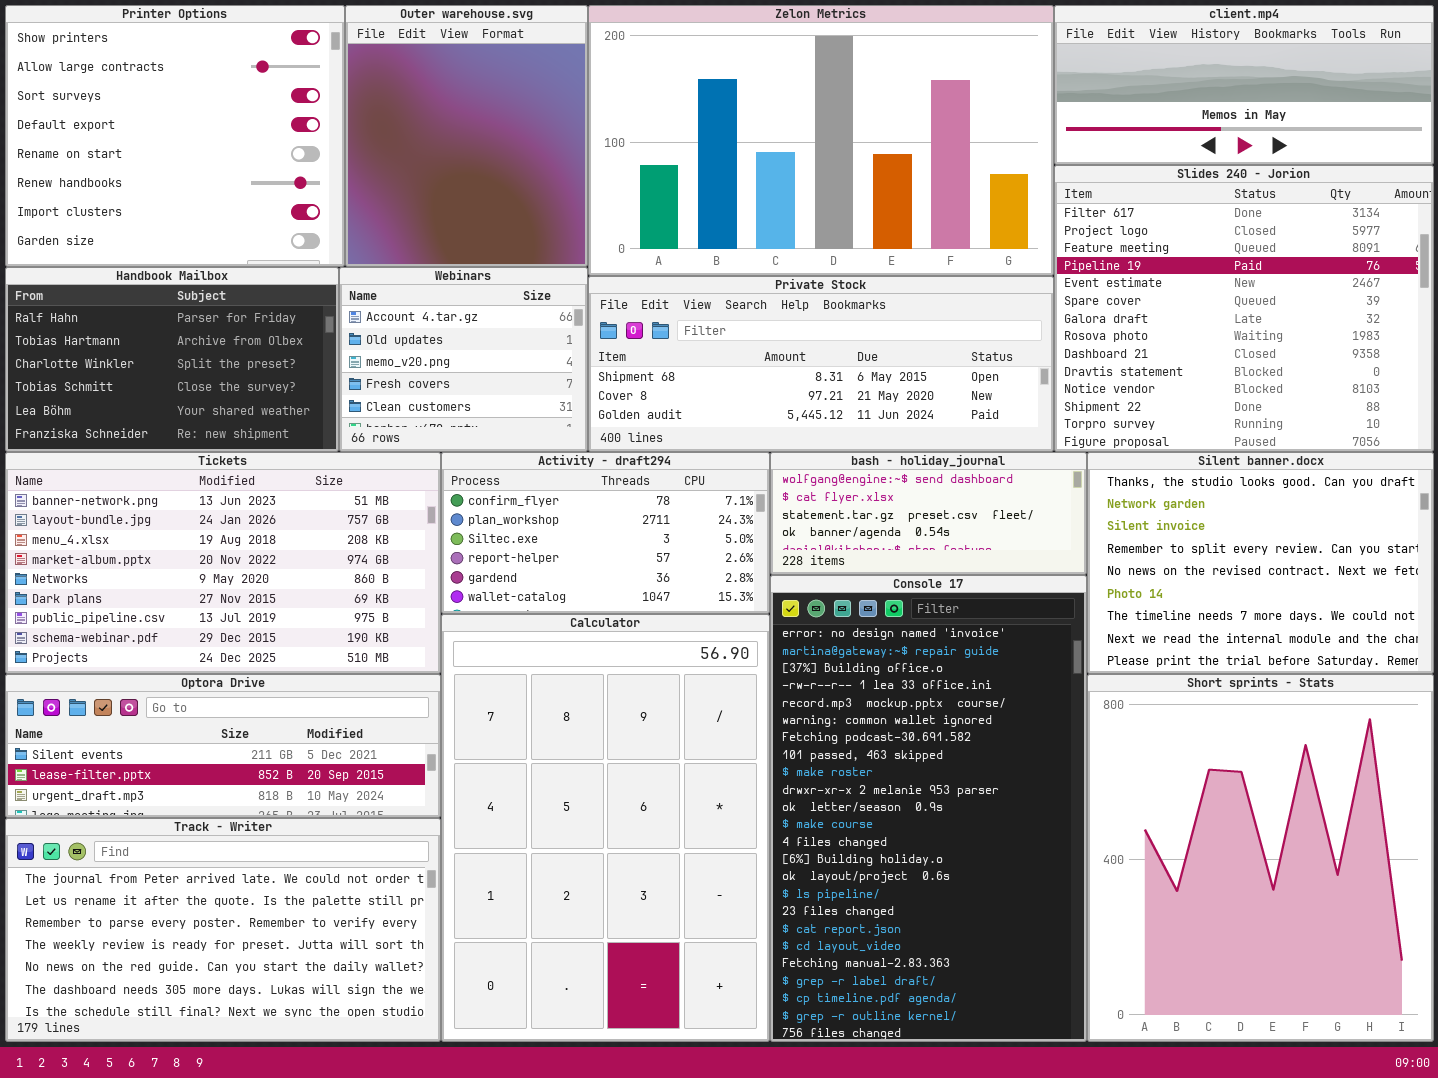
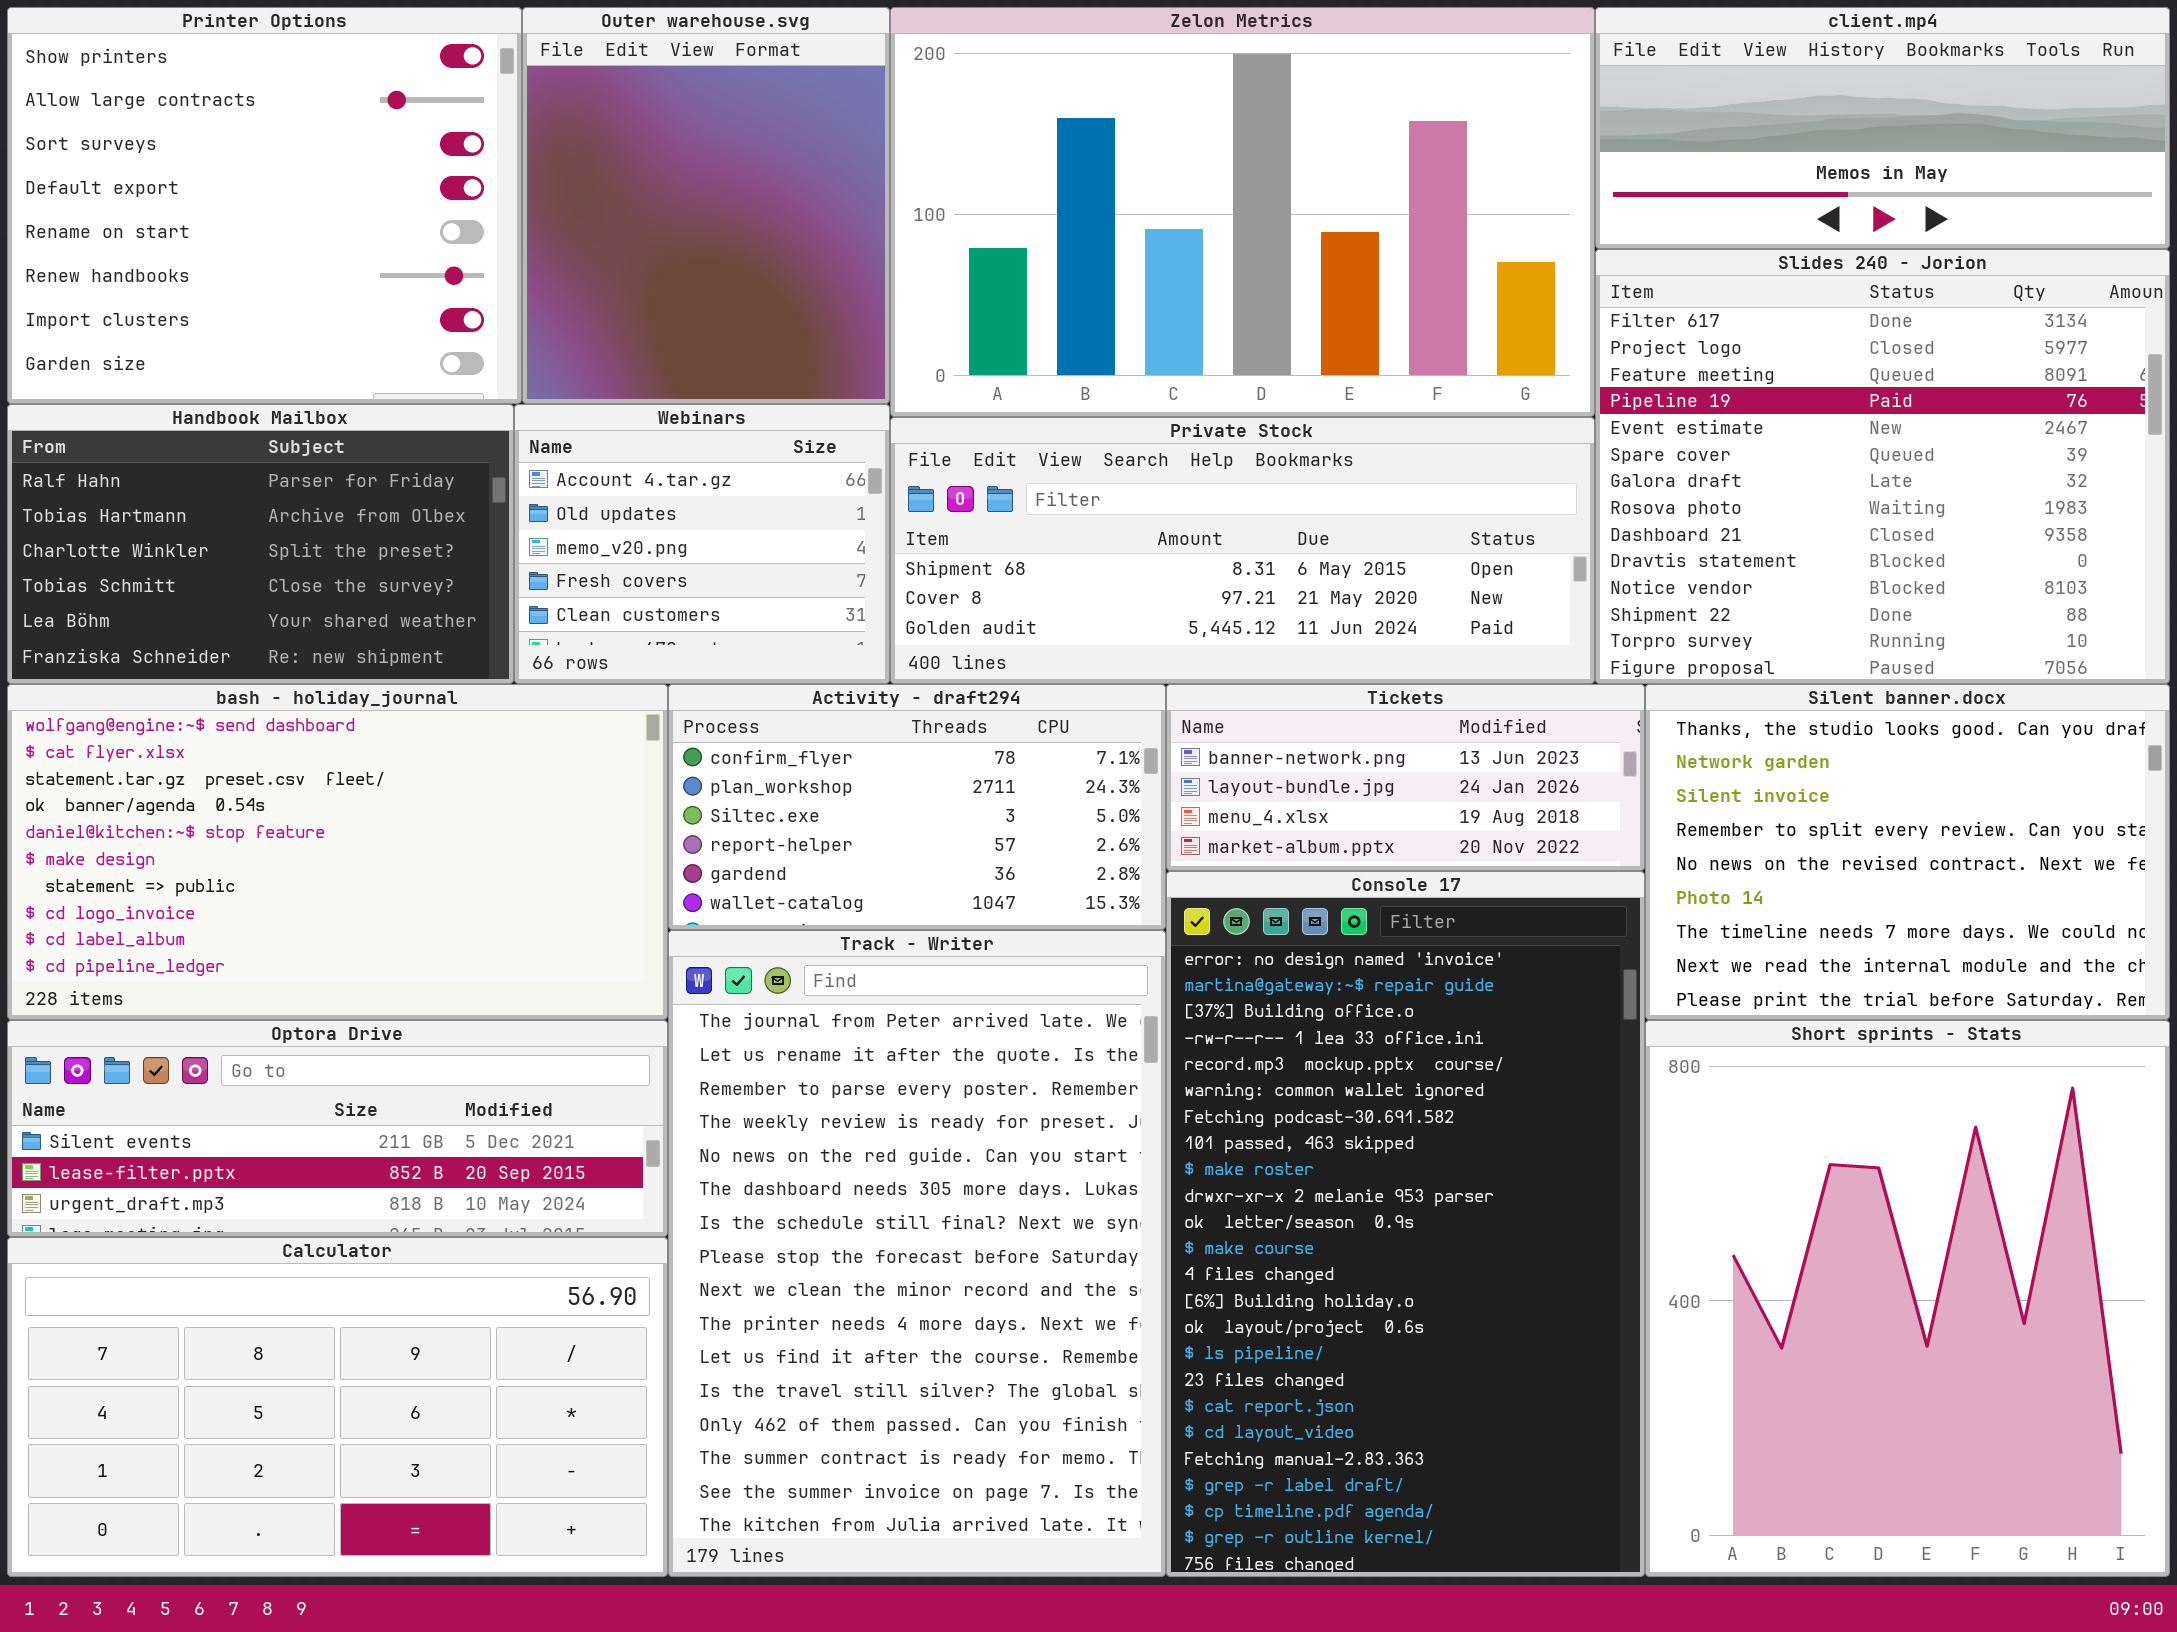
Tickets: [5,452,441,674] -> [1166,684,1645,871], moved, resized
bash - holiday_journal: [770,452,1087,575] -> [7,684,668,1020], moved, resized
Calculator: [441,614,770,1042] -> [7,1237,668,1577], moved, resized
Track - Writer: [5,818,441,1042] -> [668,930,1166,1577], moved, resized

